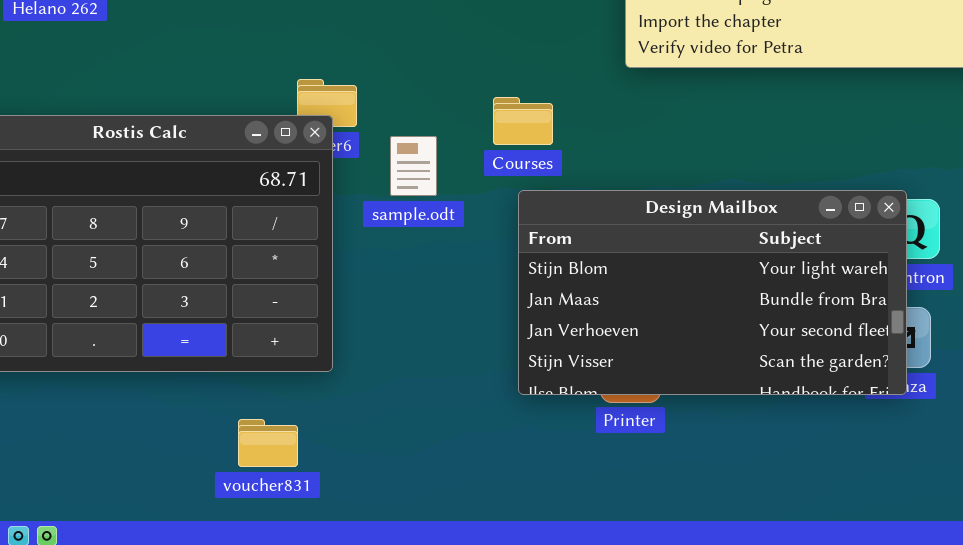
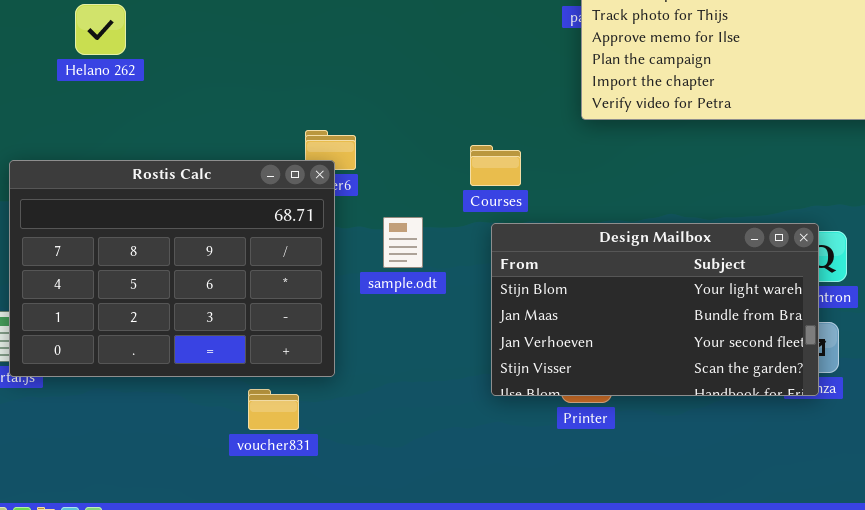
sample.odt: [390,136,437,196] -> [383,217,423,268], moved
voucher831: [238,419,298,467] -> [248,389,299,430], moved

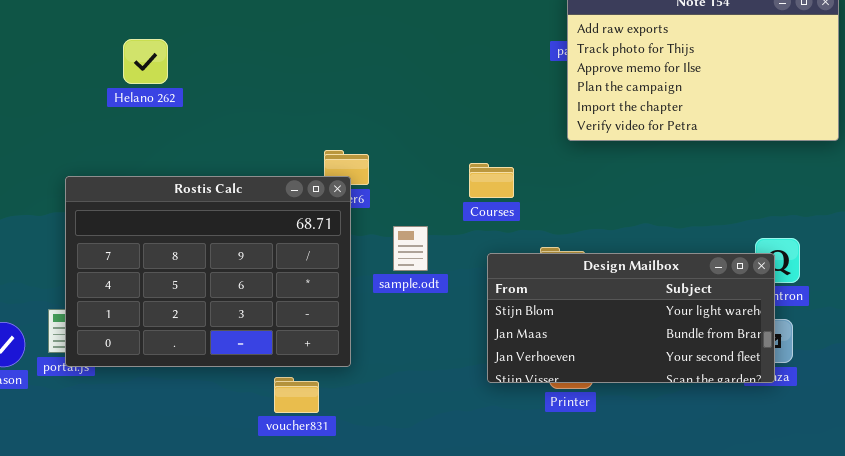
Design Mailbox: [491,223,819,396] -> [487,253,775,383], resized

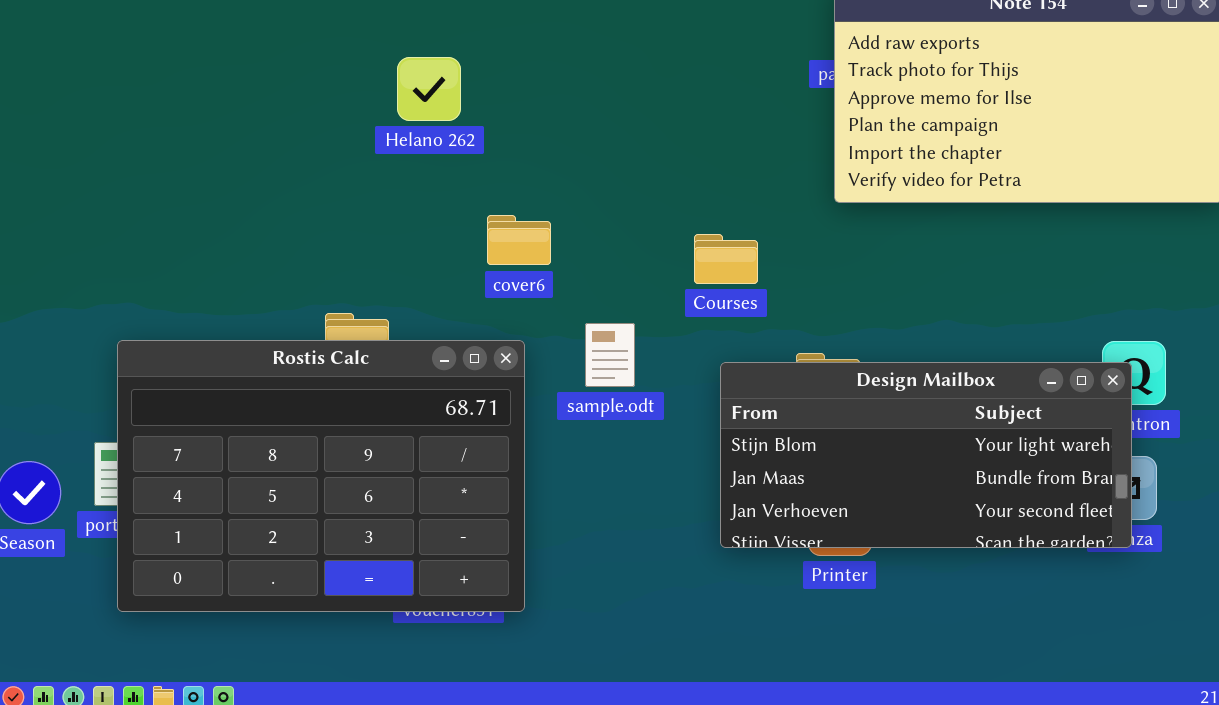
Helano 262: [123,39,168,84] -> [397,57,461,121], moved
Rostis Calc: [65,176,351,367] -> [117,340,525,612], moved

